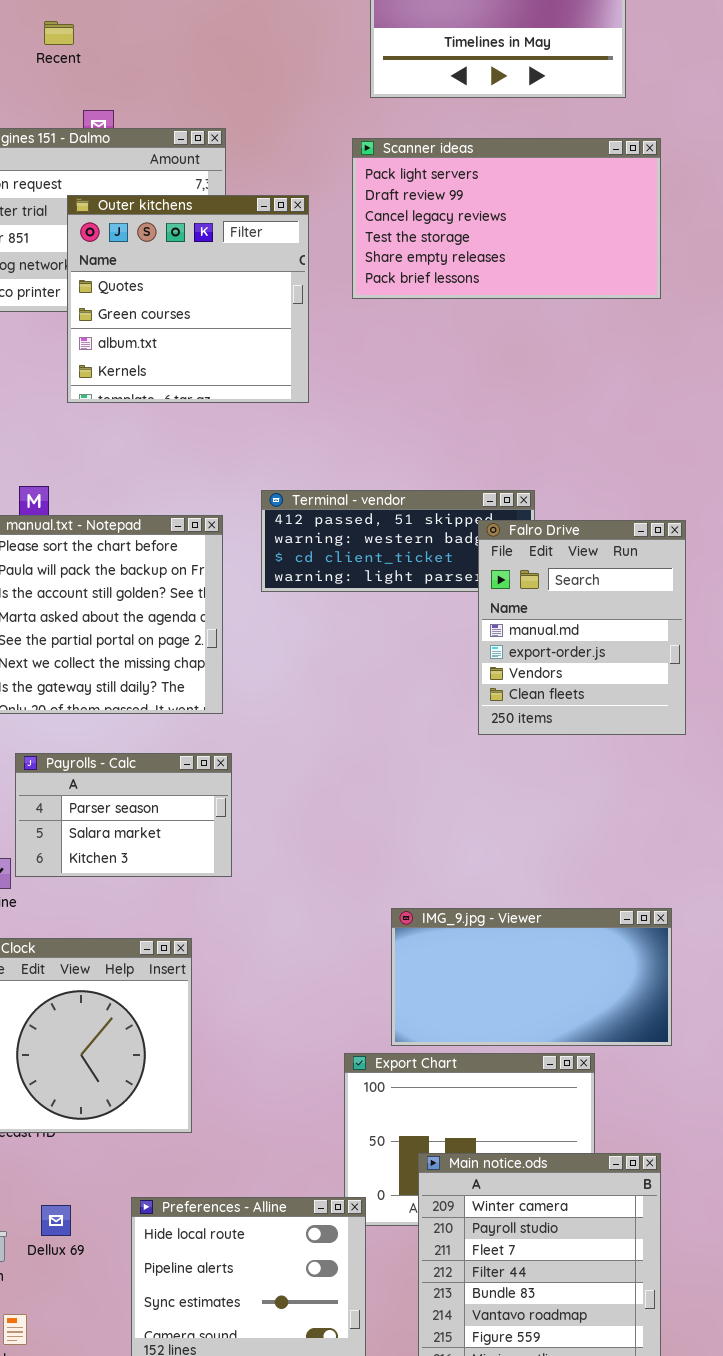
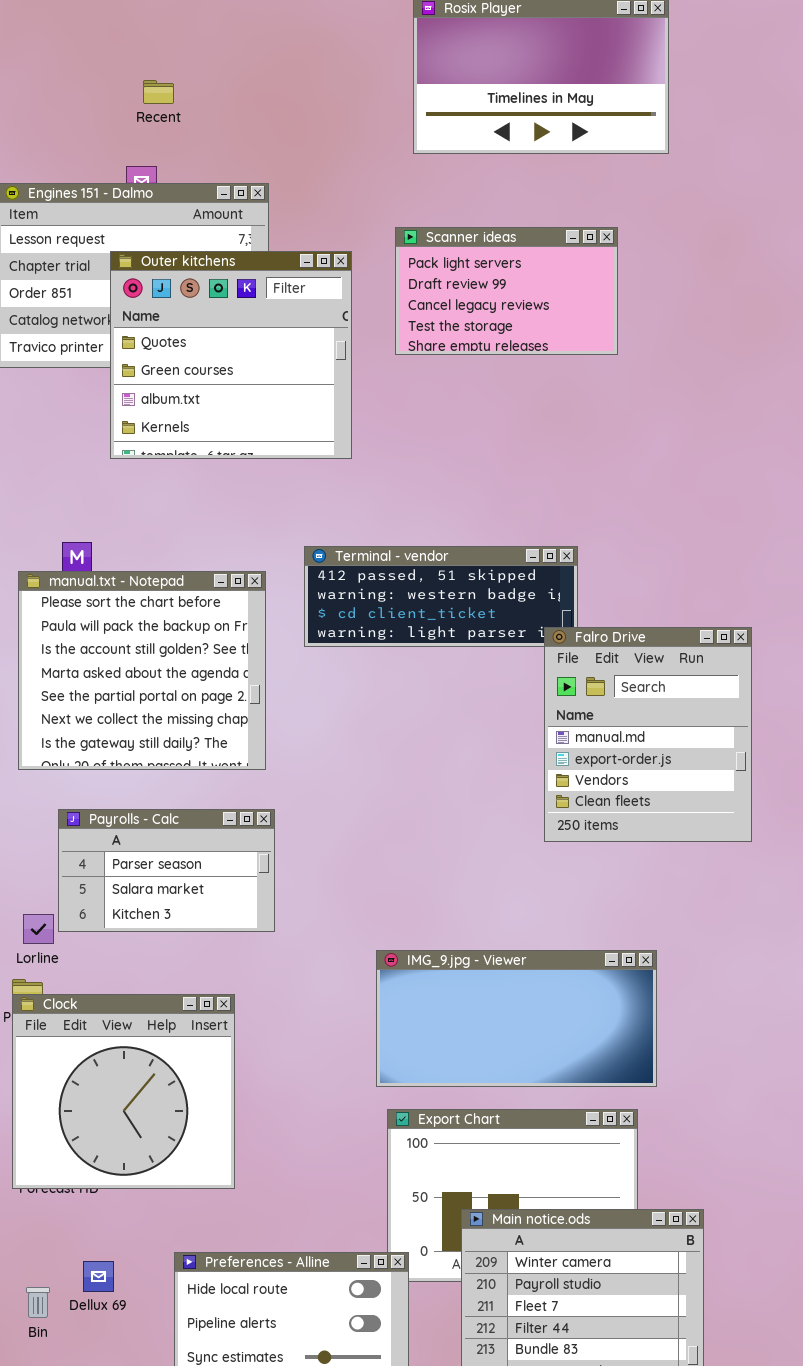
Recent: [44,21,74,45] -> [143,80,174,104], moved
Scanner ideas: [352,138,661,299] -> [395,227,618,355], resized
Falro Drive: [478,520,686,735] -> [544,627,752,842], moved
IMG_9.jpg - Viewer: [391,908,672,1046] -> [376,950,657,1087], moved

